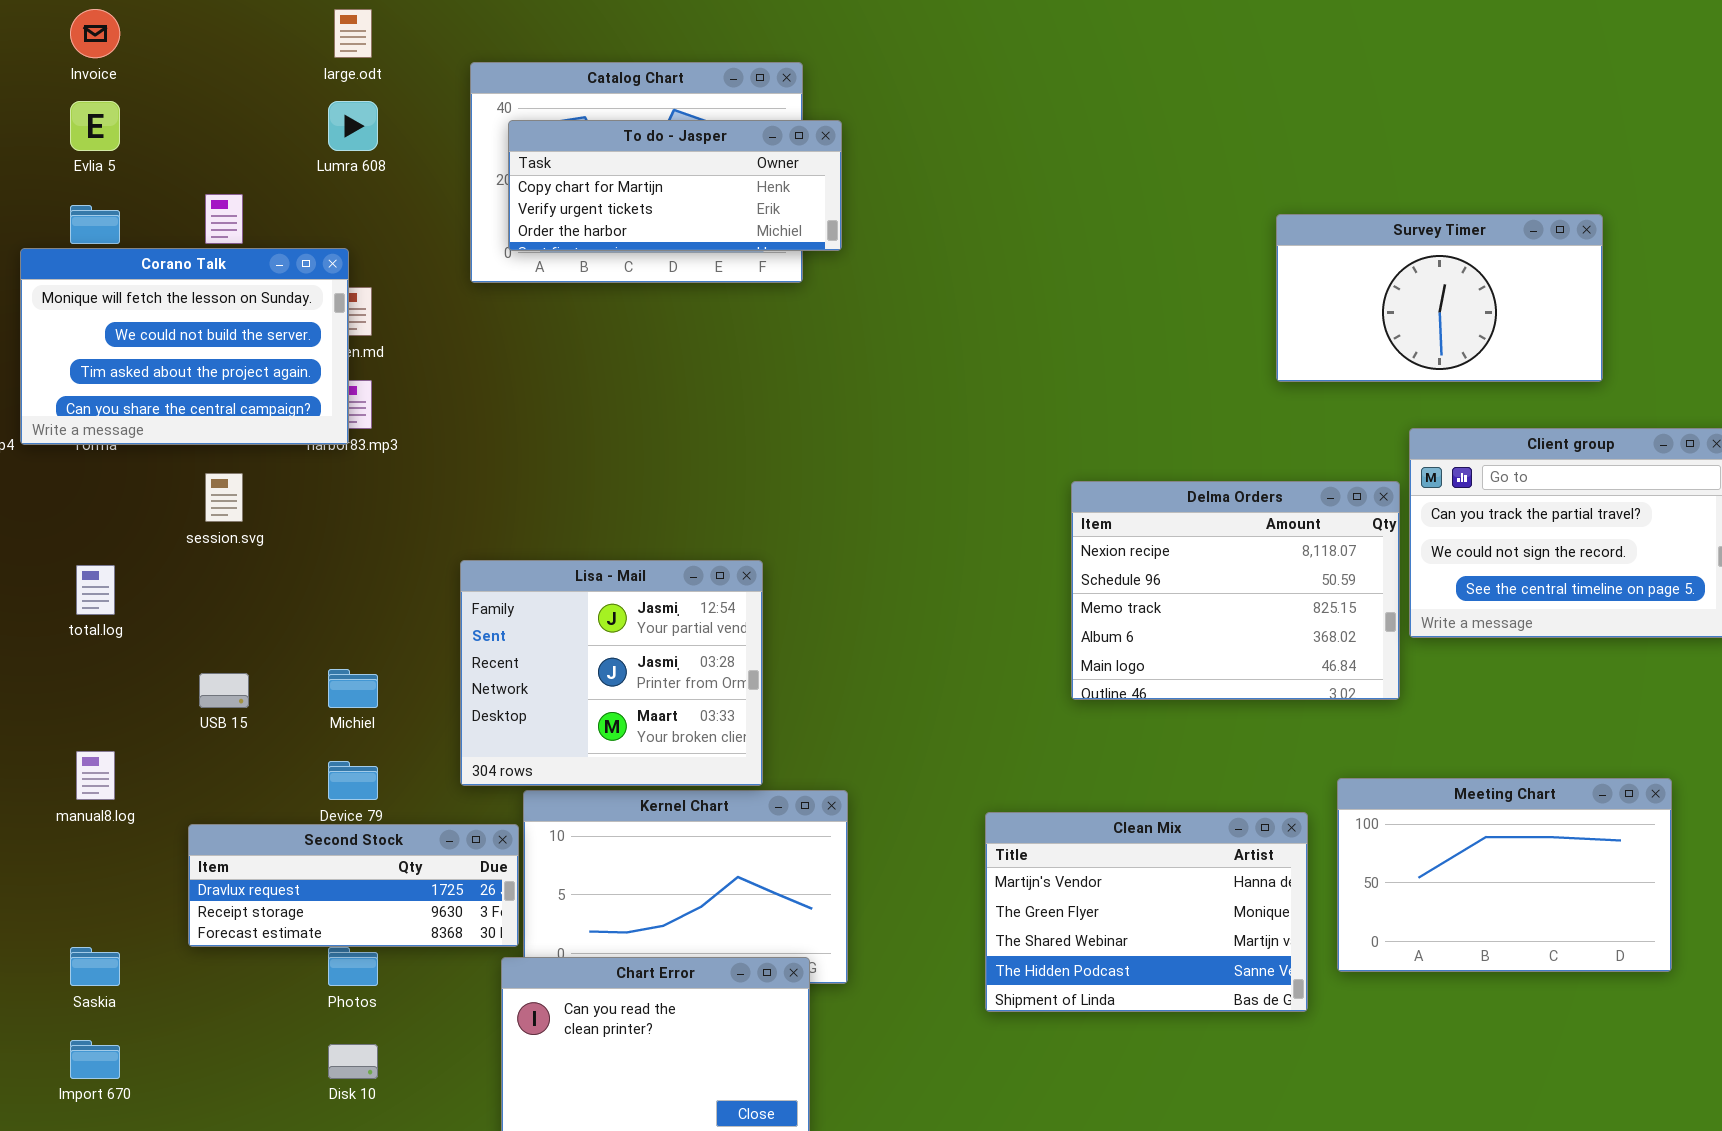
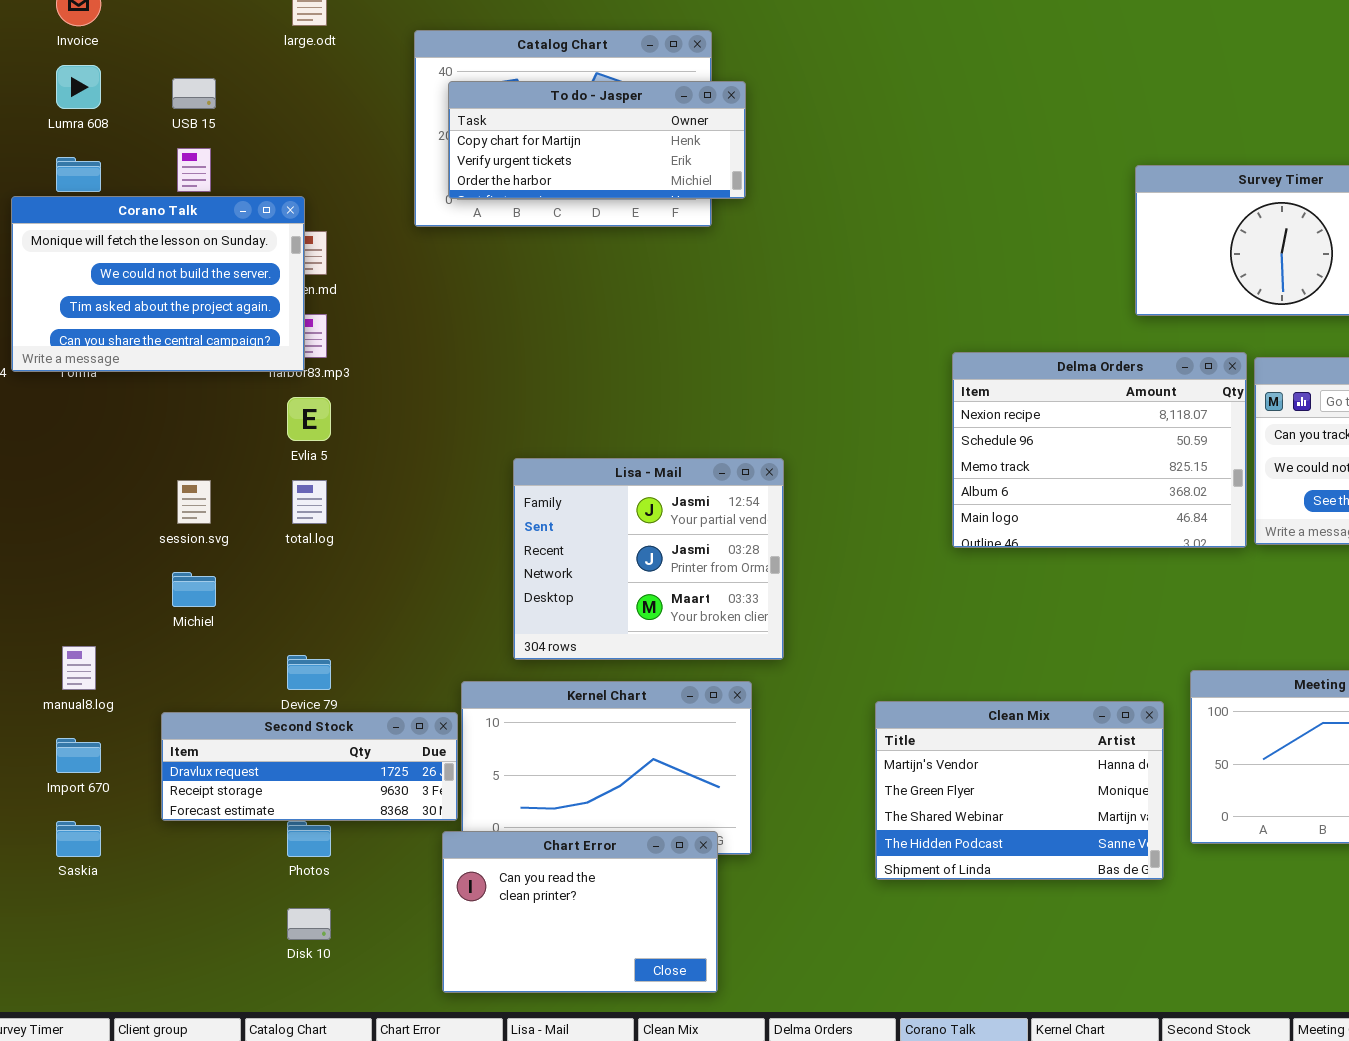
Evlia 5: [70,101,120,151] -> [287,397,331,441], moved
Lumra 608: [328,101,378,151] -> [56,65,101,109], moved
session.svg: [205,473,243,522] -> [177,480,211,524], moved
Delma Orders: [1071,481,1400,700] -> [952,352,1247,548], moved
Lisa - Mail: [460,560,763,786] -> [513,458,784,660], moved
total.log: [76,565,115,615] -> [292,480,327,524], moved
Michiel: [328,669,378,708] -> [172,572,216,607], moved
USB 15: [199,673,249,708] -> [172,78,216,109], moved
Import 670: [70,1040,120,1079] -> [56,738,101,773], moved

